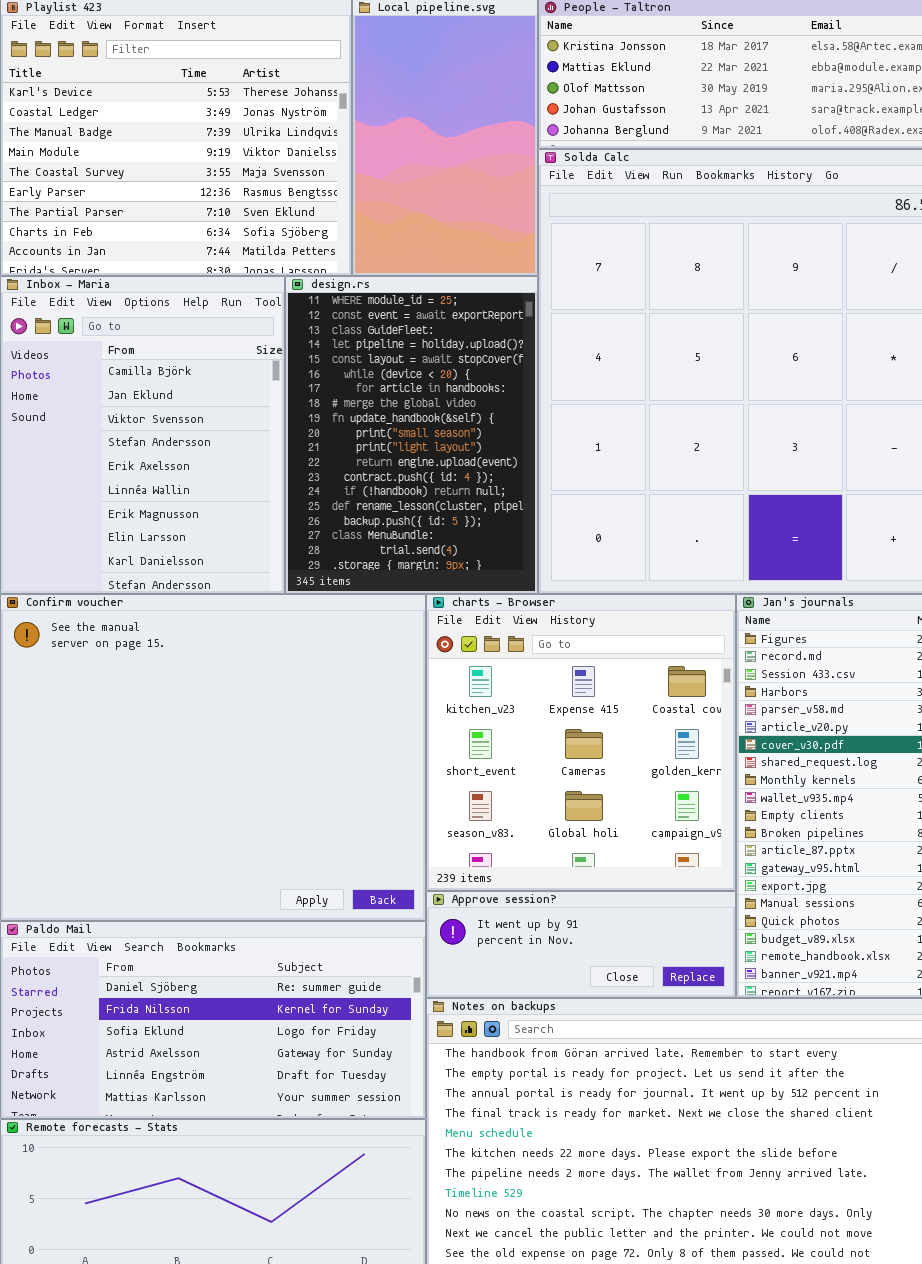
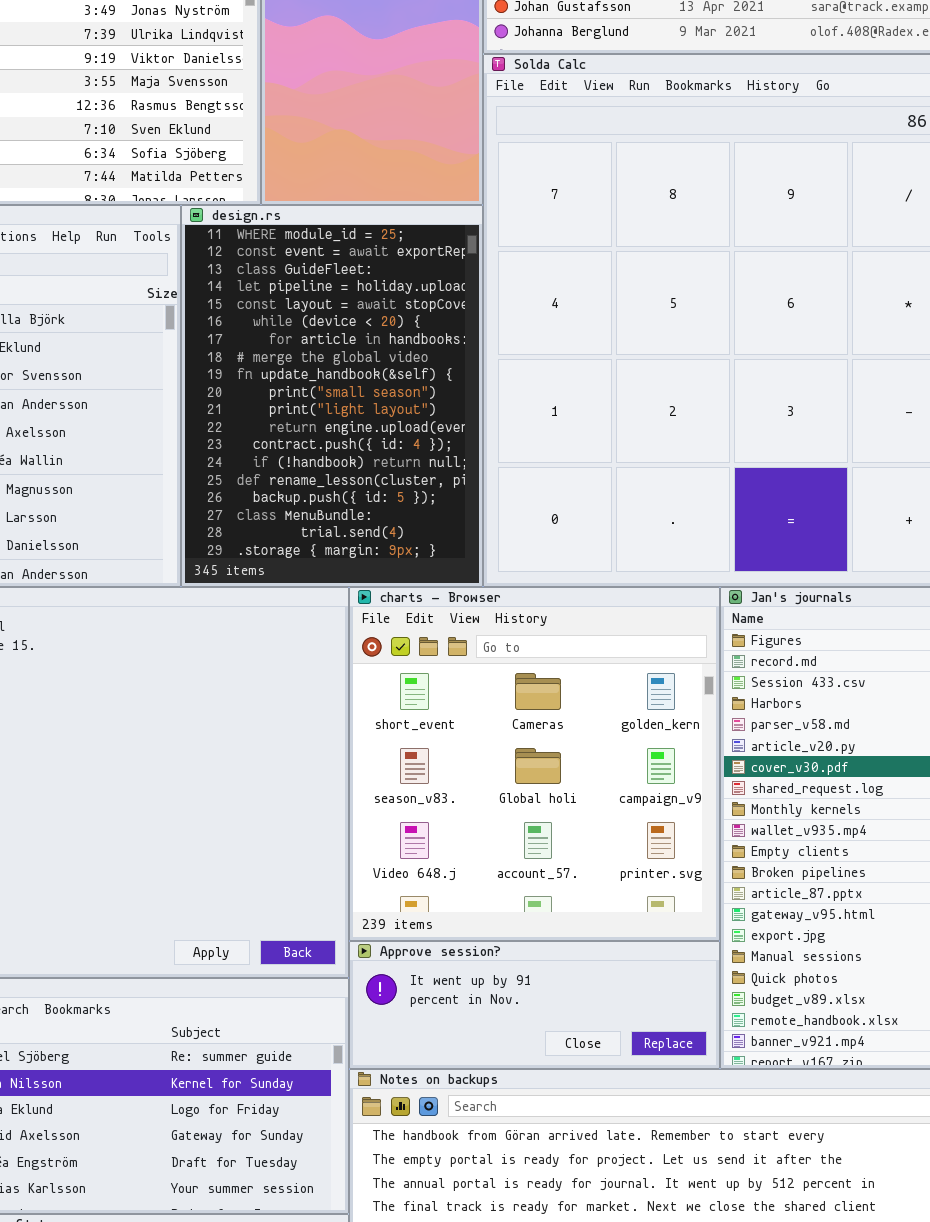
charts - Browser: [426,594,736,891] -> [349,587,720,941], scrolled down 1 row

